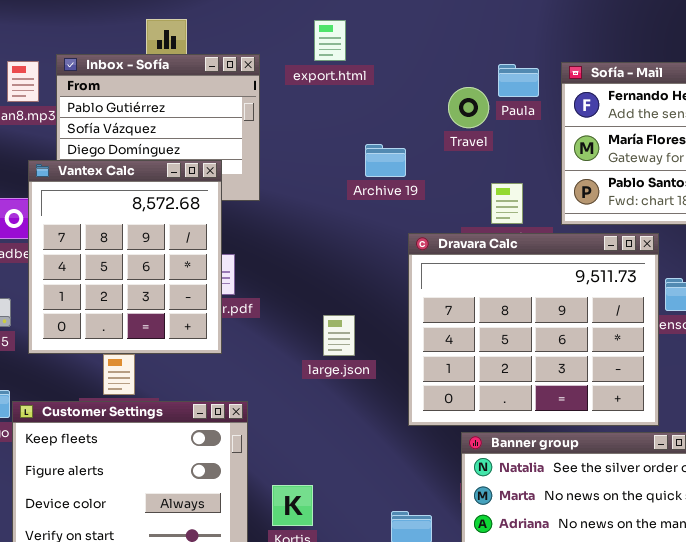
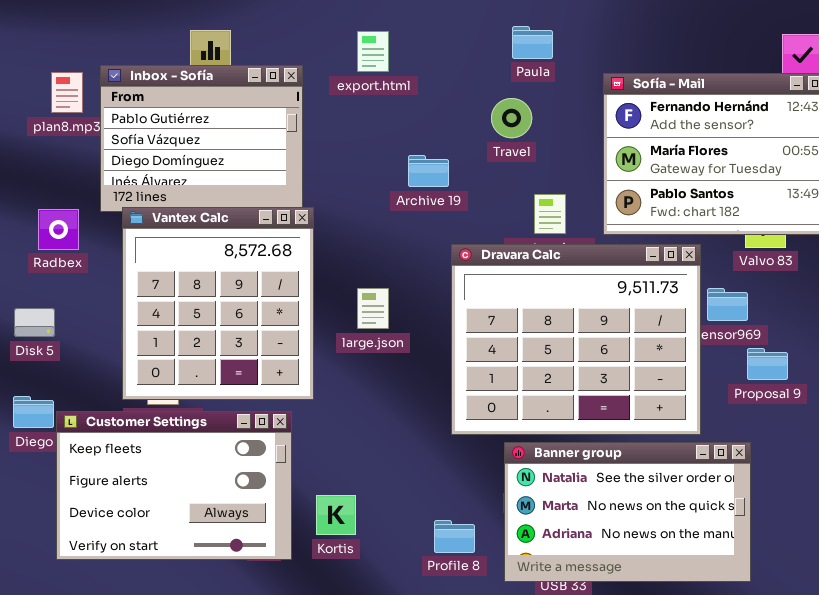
Paula: [498,64,539,97] -> [512,26,553,59], moved
Vantex Calc: [28,160,222,354] -> [122,207,314,400], moved
large.json: [323,315,355,356] -> [357,288,389,329], moved

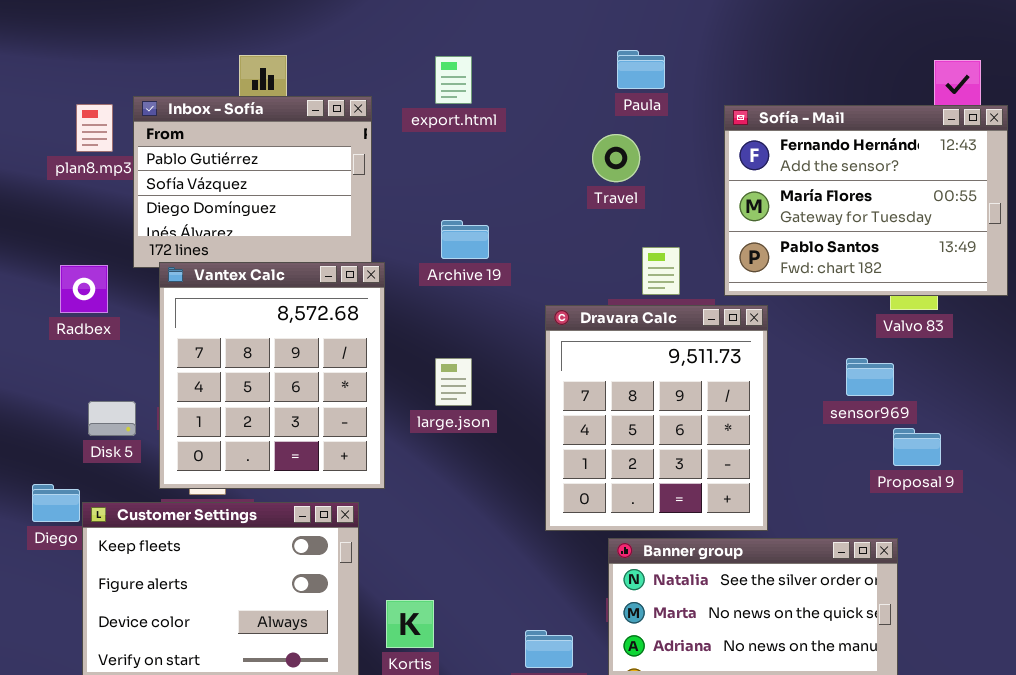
Archive 19: [408,155,449,187] -> [441,220,489,259], moved
Dravara Calc: [451,244,701,435] -> [545,305,768,531], resized
Disk 5: [14,308,55,337] -> [88,401,136,436], moved

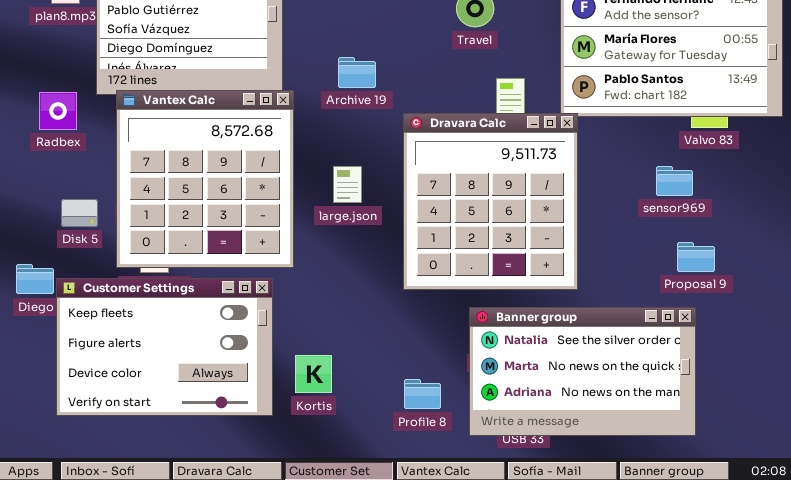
Dravara Calc: [545,305,768,531] -> [403,113,578,290], moved
Proposal 9: [893,428,941,466] -> [677,242,715,272], moved

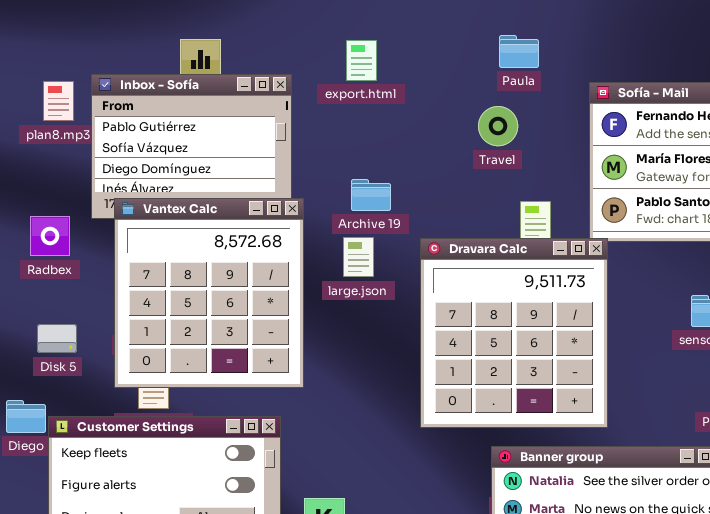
Vantex Calc: [116,90,294,268] -> [114,198,304,388], moved
large.json: [333,166,362,203] -> [343,237,374,277], moved
Disk 5: [61,199,98,227] -> [37,324,77,353], moved

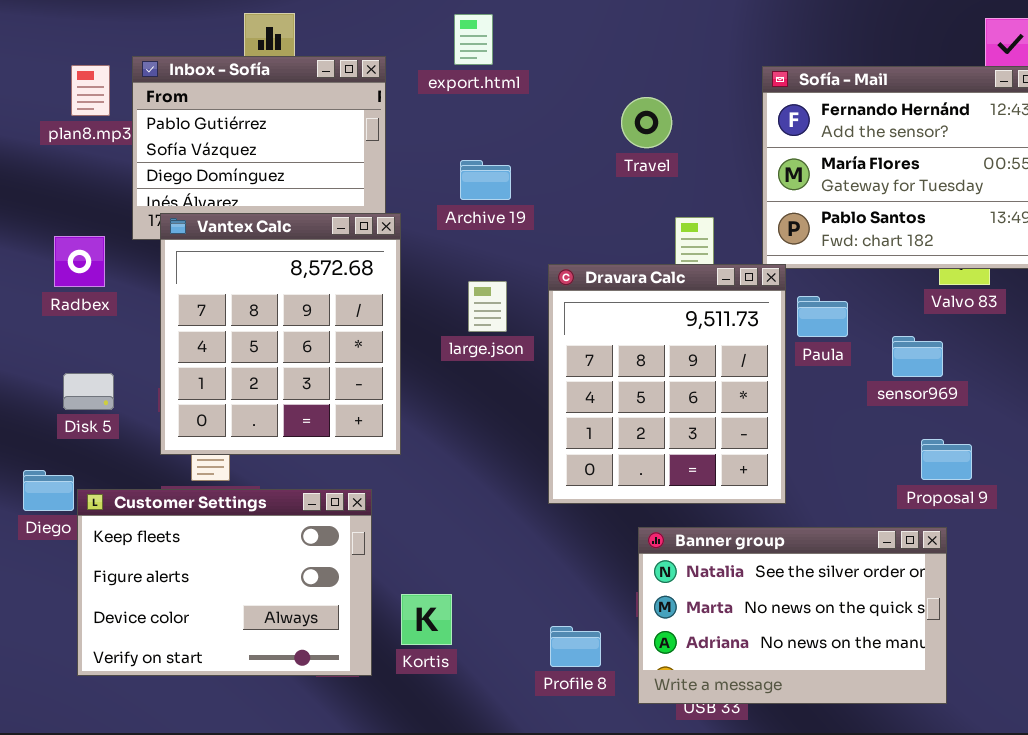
Paula: [499,35,539,68] -> [797,296,848,337], moved
Archive 19: [351,179,391,211] -> [460,160,511,200], moved
large.json: [343,237,374,277] -> [468,281,507,332], moved

